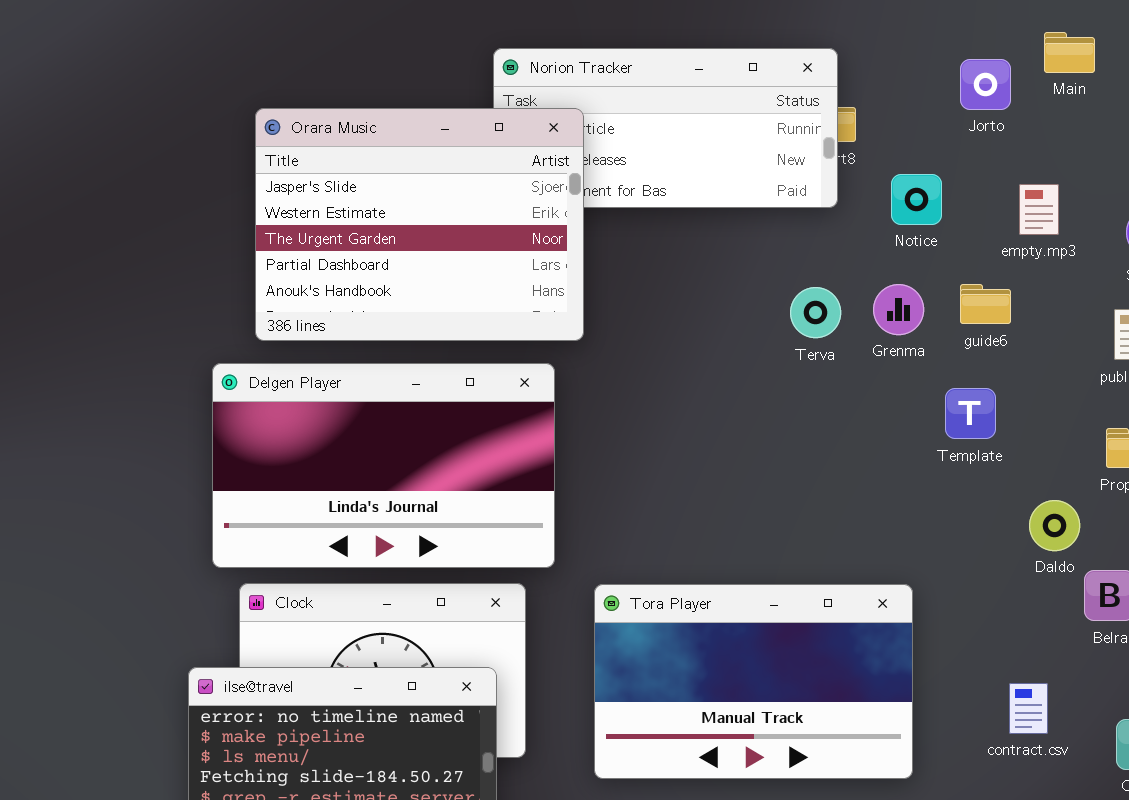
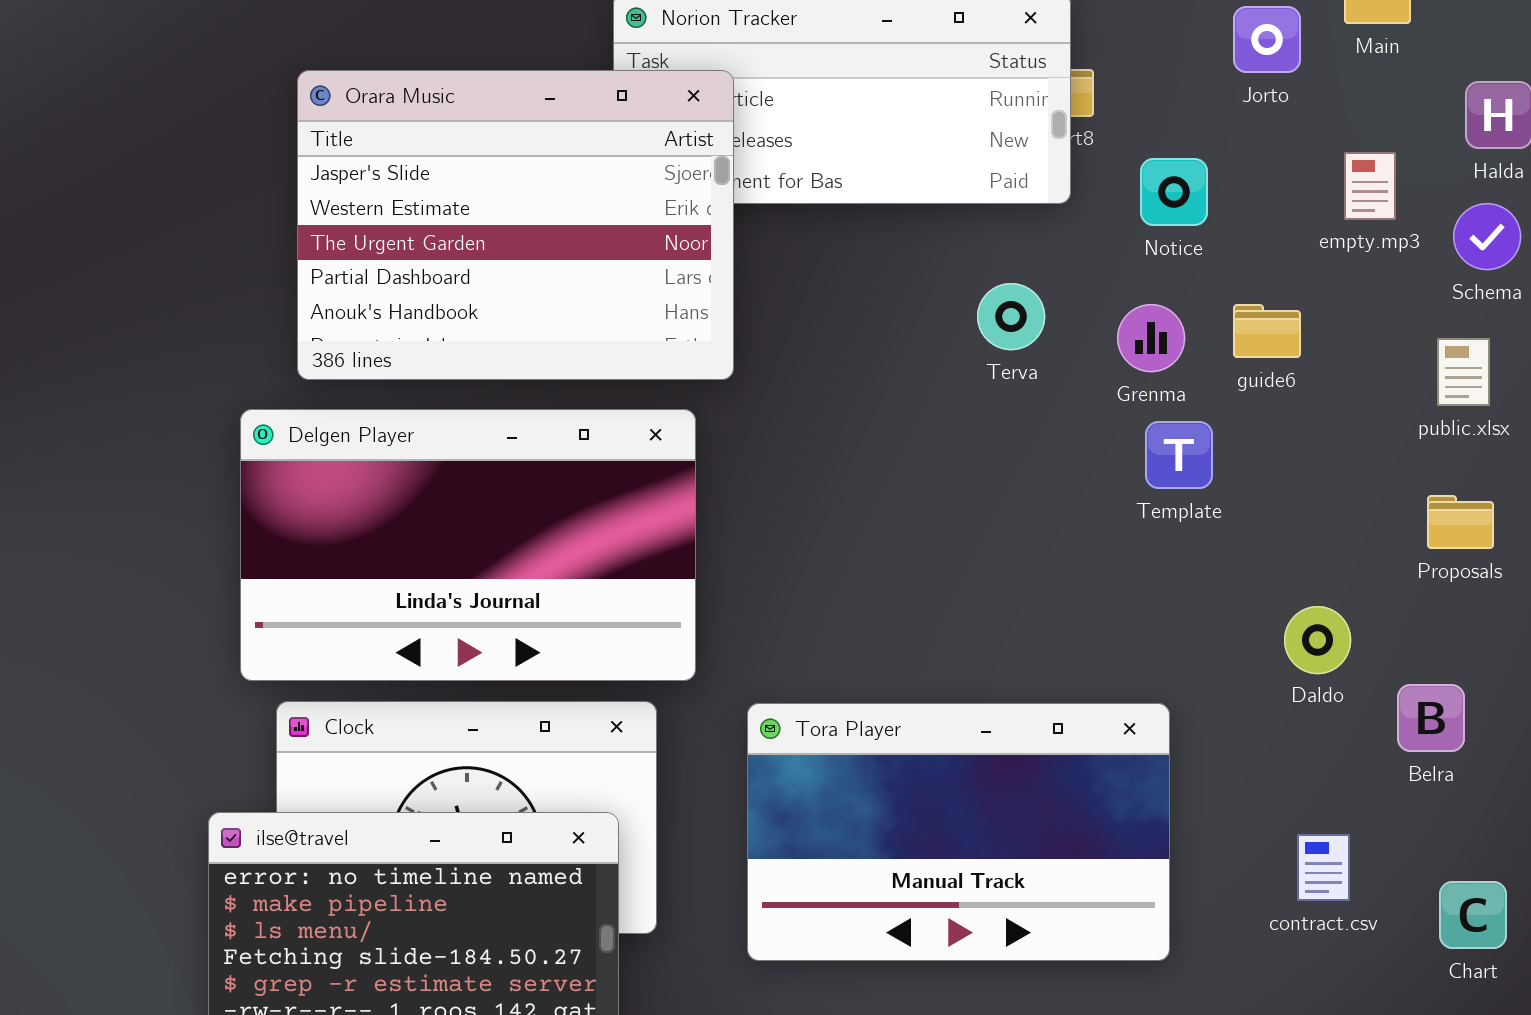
empty.mp3: [1019,184,1059,235] -> [1344,152,1396,220], moved
Terva: [790,287,841,338] -> [977,283,1045,350], moved
Template: [945,388,996,439] -> [1145,421,1213,489], moved
Daldo: [1029,500,1080,551] -> [1284,606,1351,674], moved

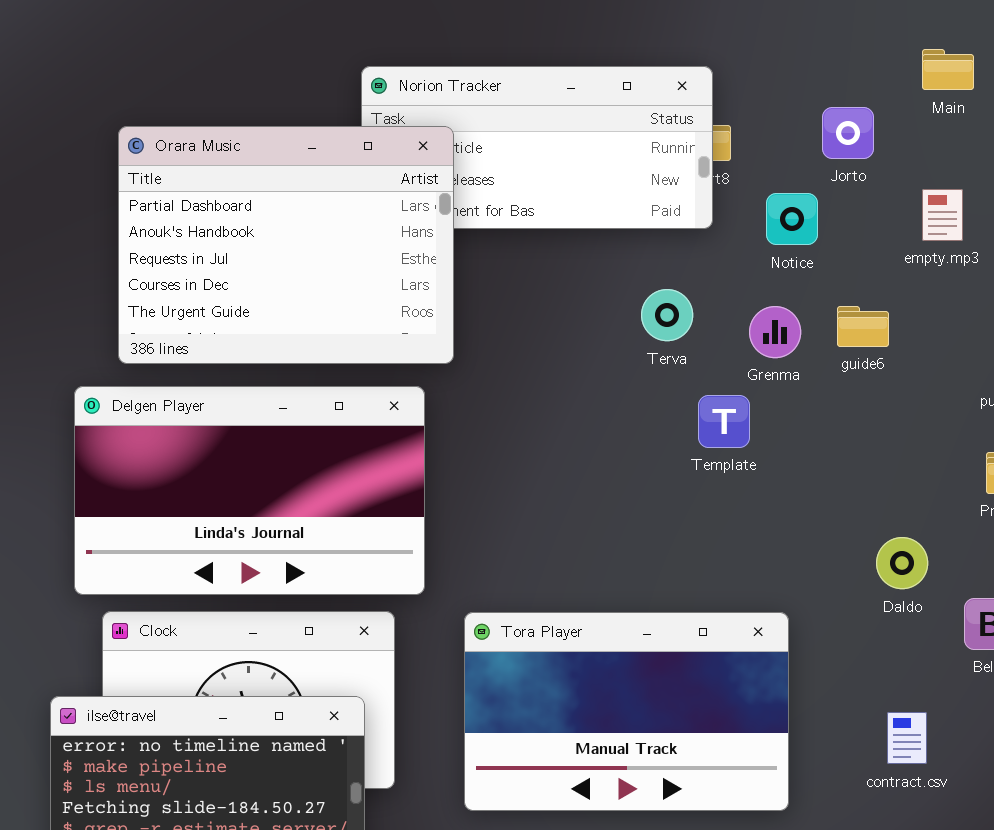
Jorto: [1233,6,1301,73] -> [822,107,874,159], moved
Orara Music: [297,70,734,380] -> [118,126,454,364], scrolled down 3 rows
Template: [1145,421,1213,489] -> [698,395,750,448], moved

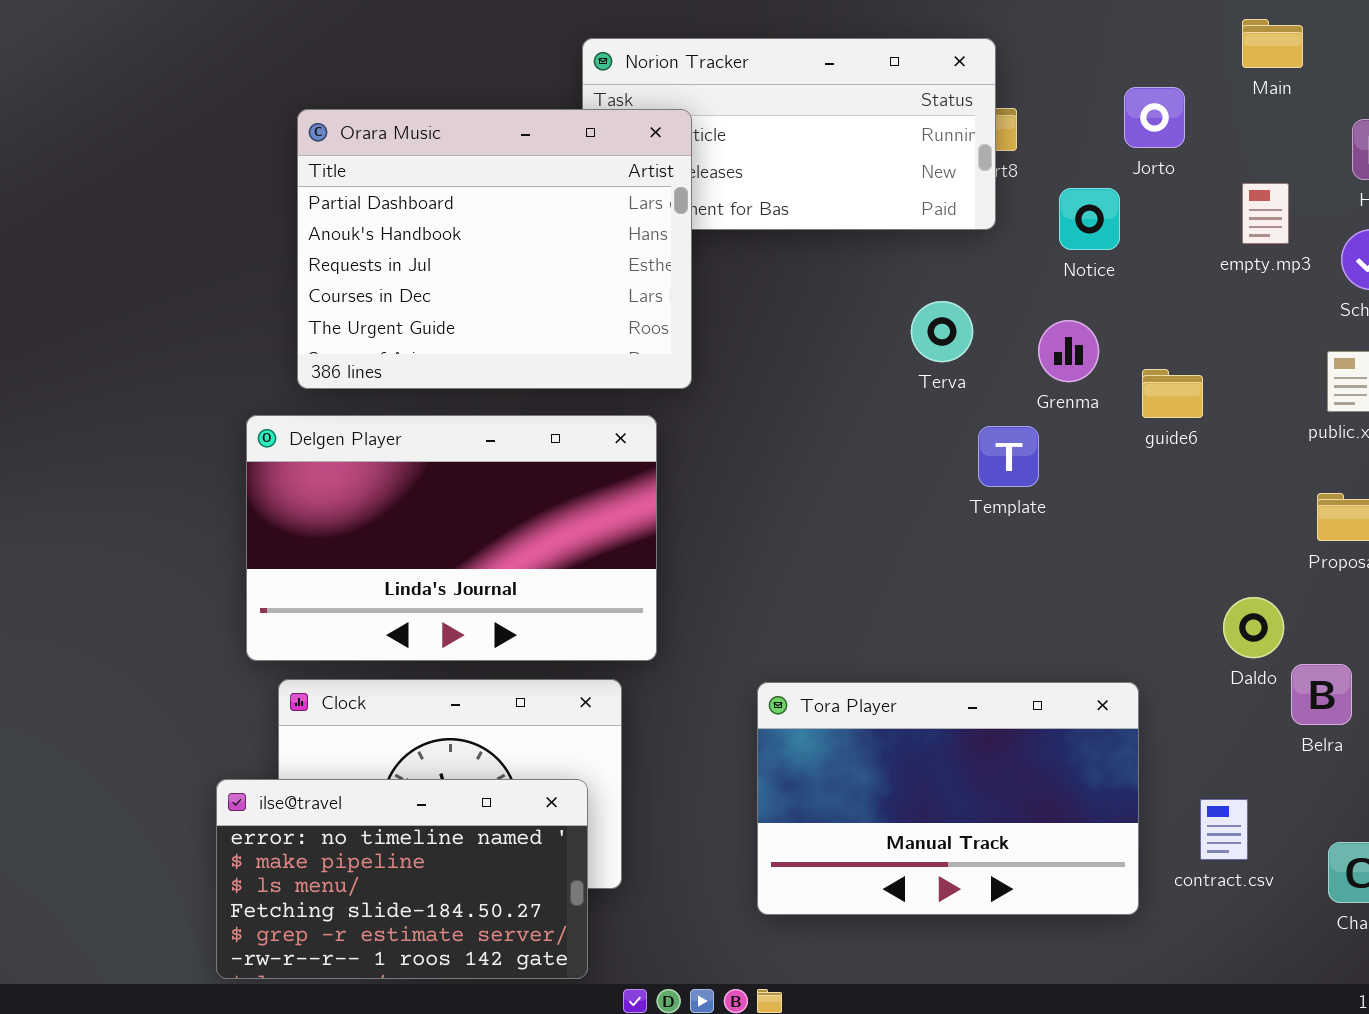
guide6: [837,306,889,347] -> [1142,369,1203,418], moved
Daldo: [876,537,928,589] -> [1223,597,1284,658], moved
Tora Player: [464,612,789,811] -> [757,682,1139,915], moved

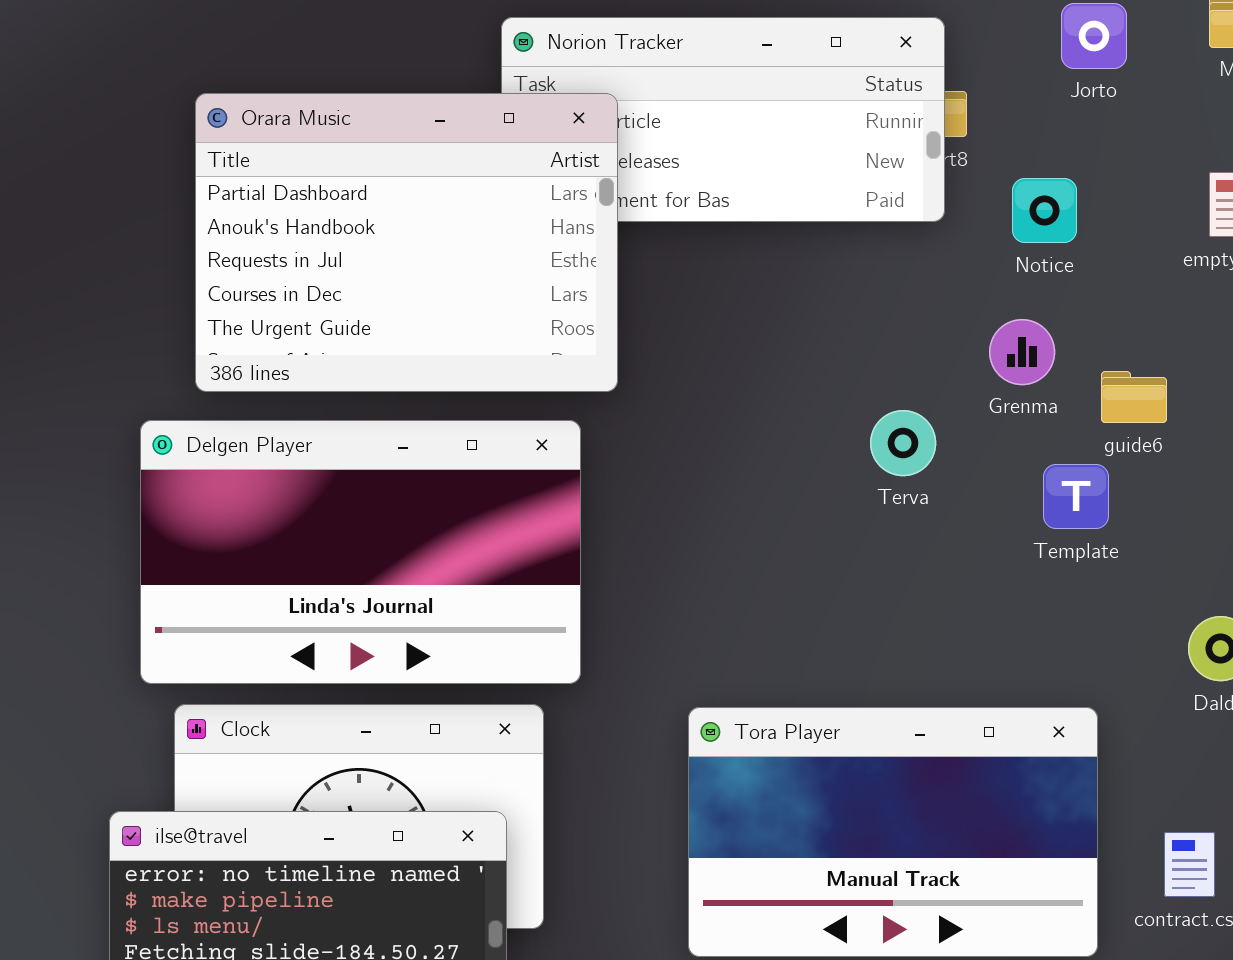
Jorto: [1124,87,1185,148] -> [1061,3,1127,69], moved
Terva: [911,301,973,362] -> [870,410,936,476], moved
Template: [978,426,1039,487] -> [1043,464,1109,529], moved

